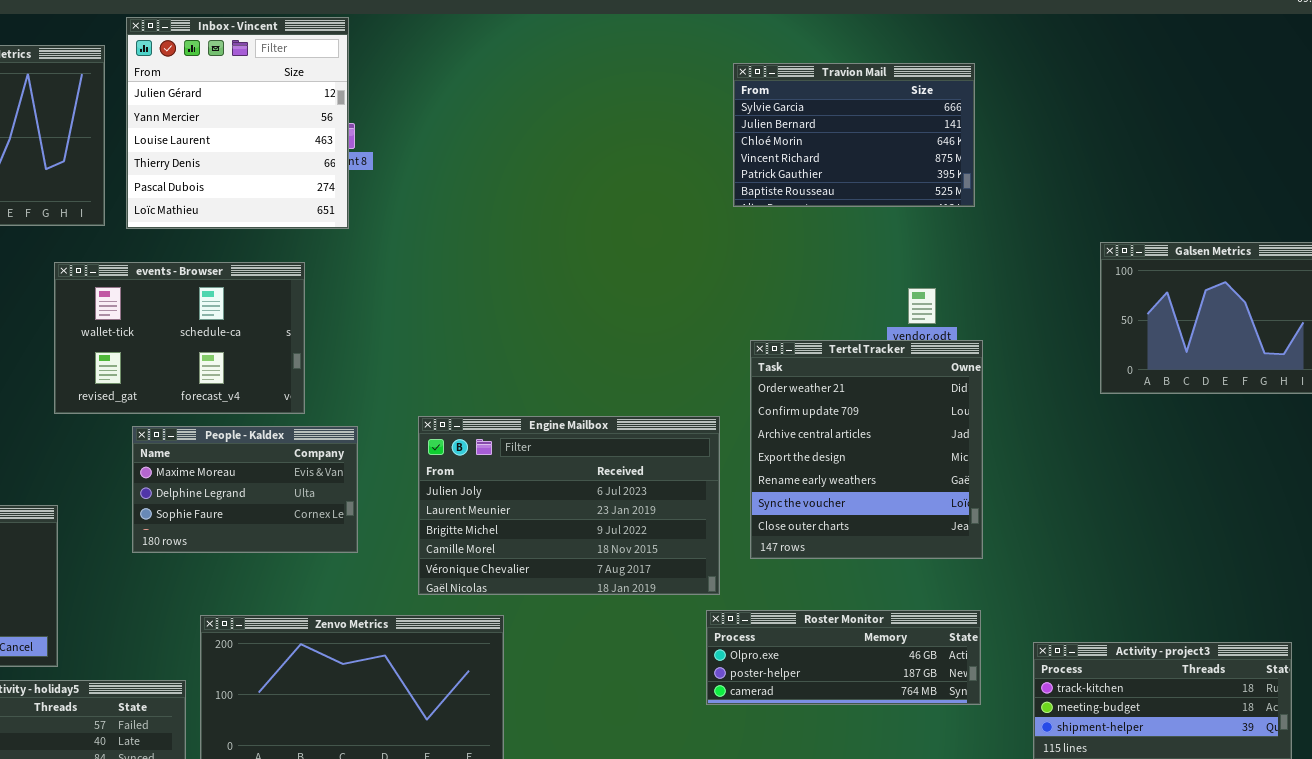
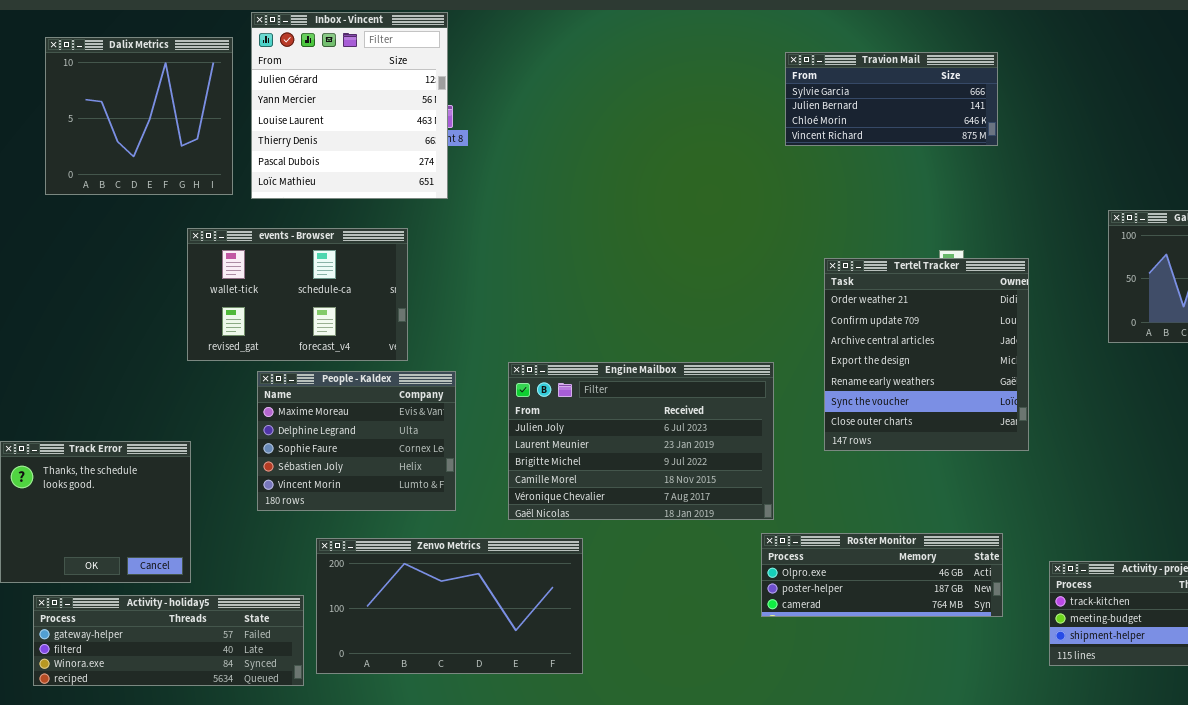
Travion Mail: [733,63,975,207] -> [785,52,998,146], resized
Tertel Tracker: [750,340,983,559] -> [824,258,1029,451], moved
People - Kaldex: [132,426,358,553] -> [257,371,456,511], resized

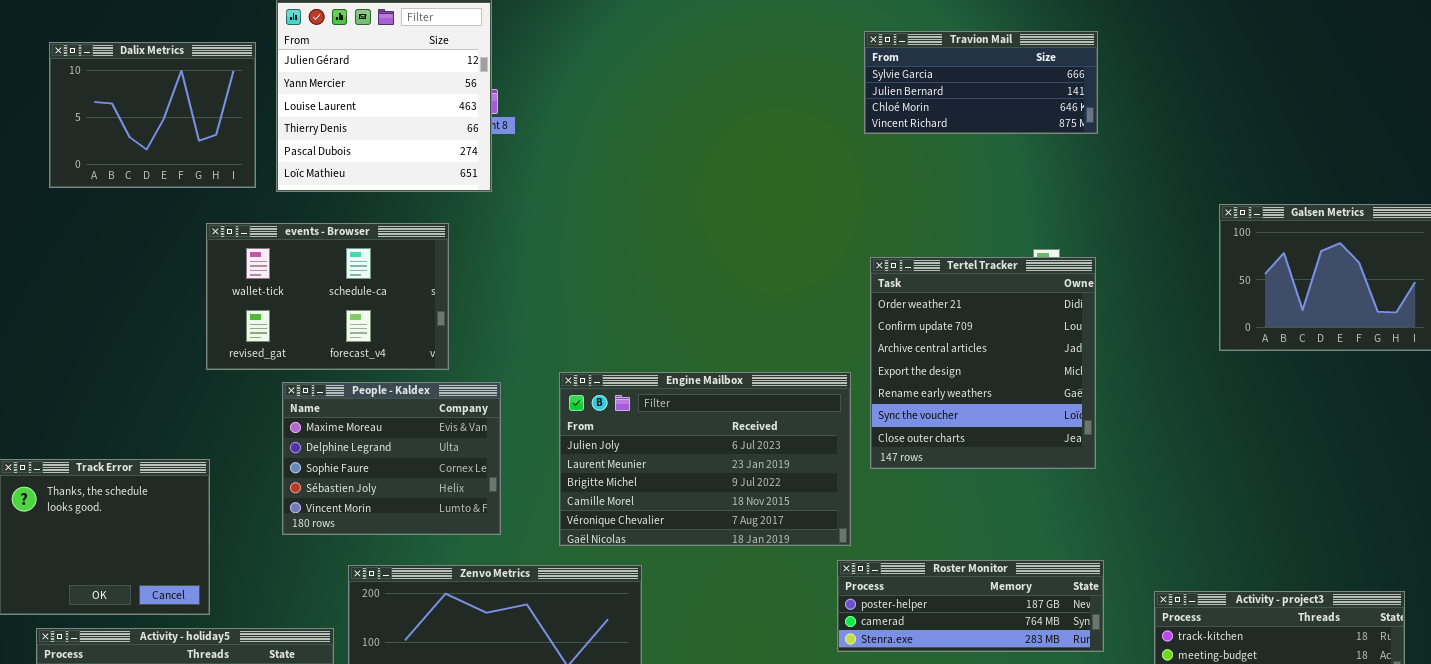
Dalix Metrics: [45,37,233,195] -> [49,42,256,188], resized
Tertel Tracker: [824,258,1029,451] -> [870,257,1096,469], moved
Roster Monitor: [761,533,1003,617] -> [837,560,1104,652], scrolled down 1 row

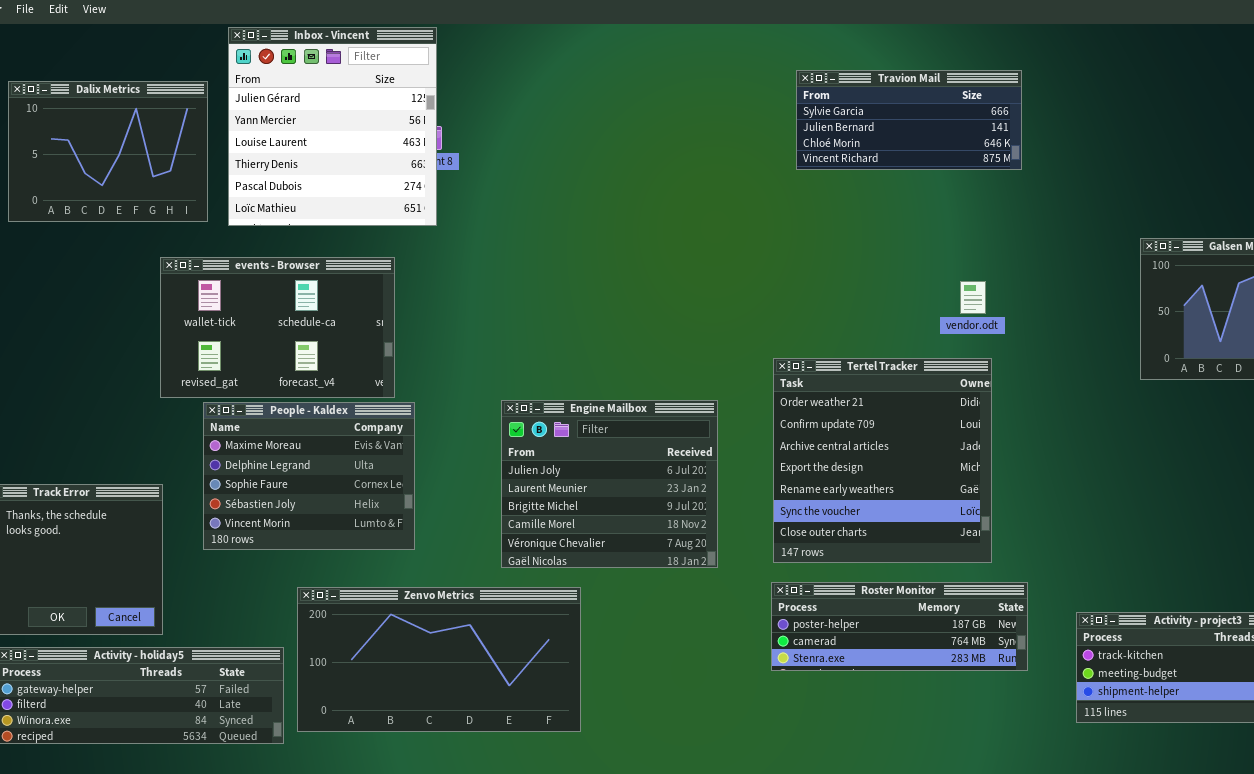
Tertel Tracker: [870,257,1096,469] -> [773,358,992,563], moved
Engine Mailbox: [559,372,851,546] -> [501,400,718,568], resized
People - Kaldex: [282,382,501,535] -> [203,402,415,550], moved

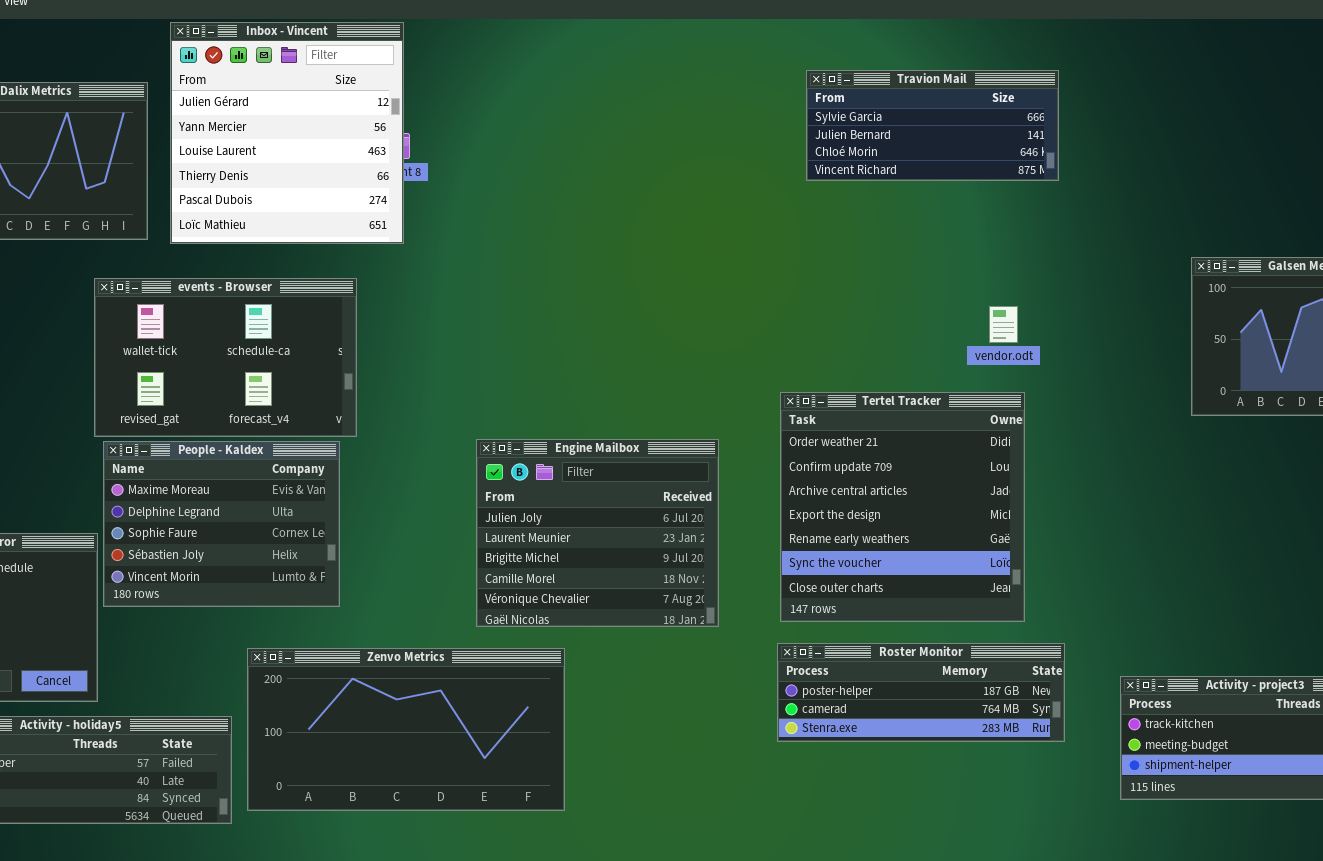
People - Kaldex: [203,402,415,550] -> [103,441,340,607], moved

